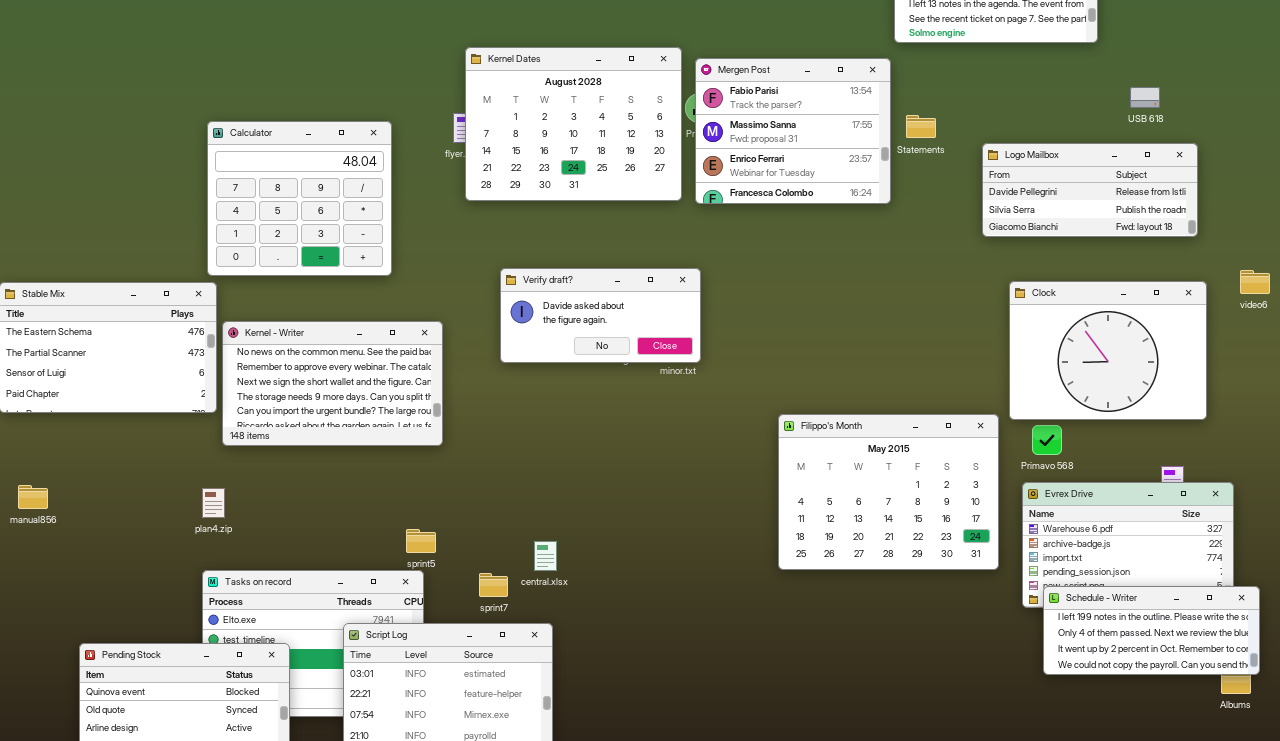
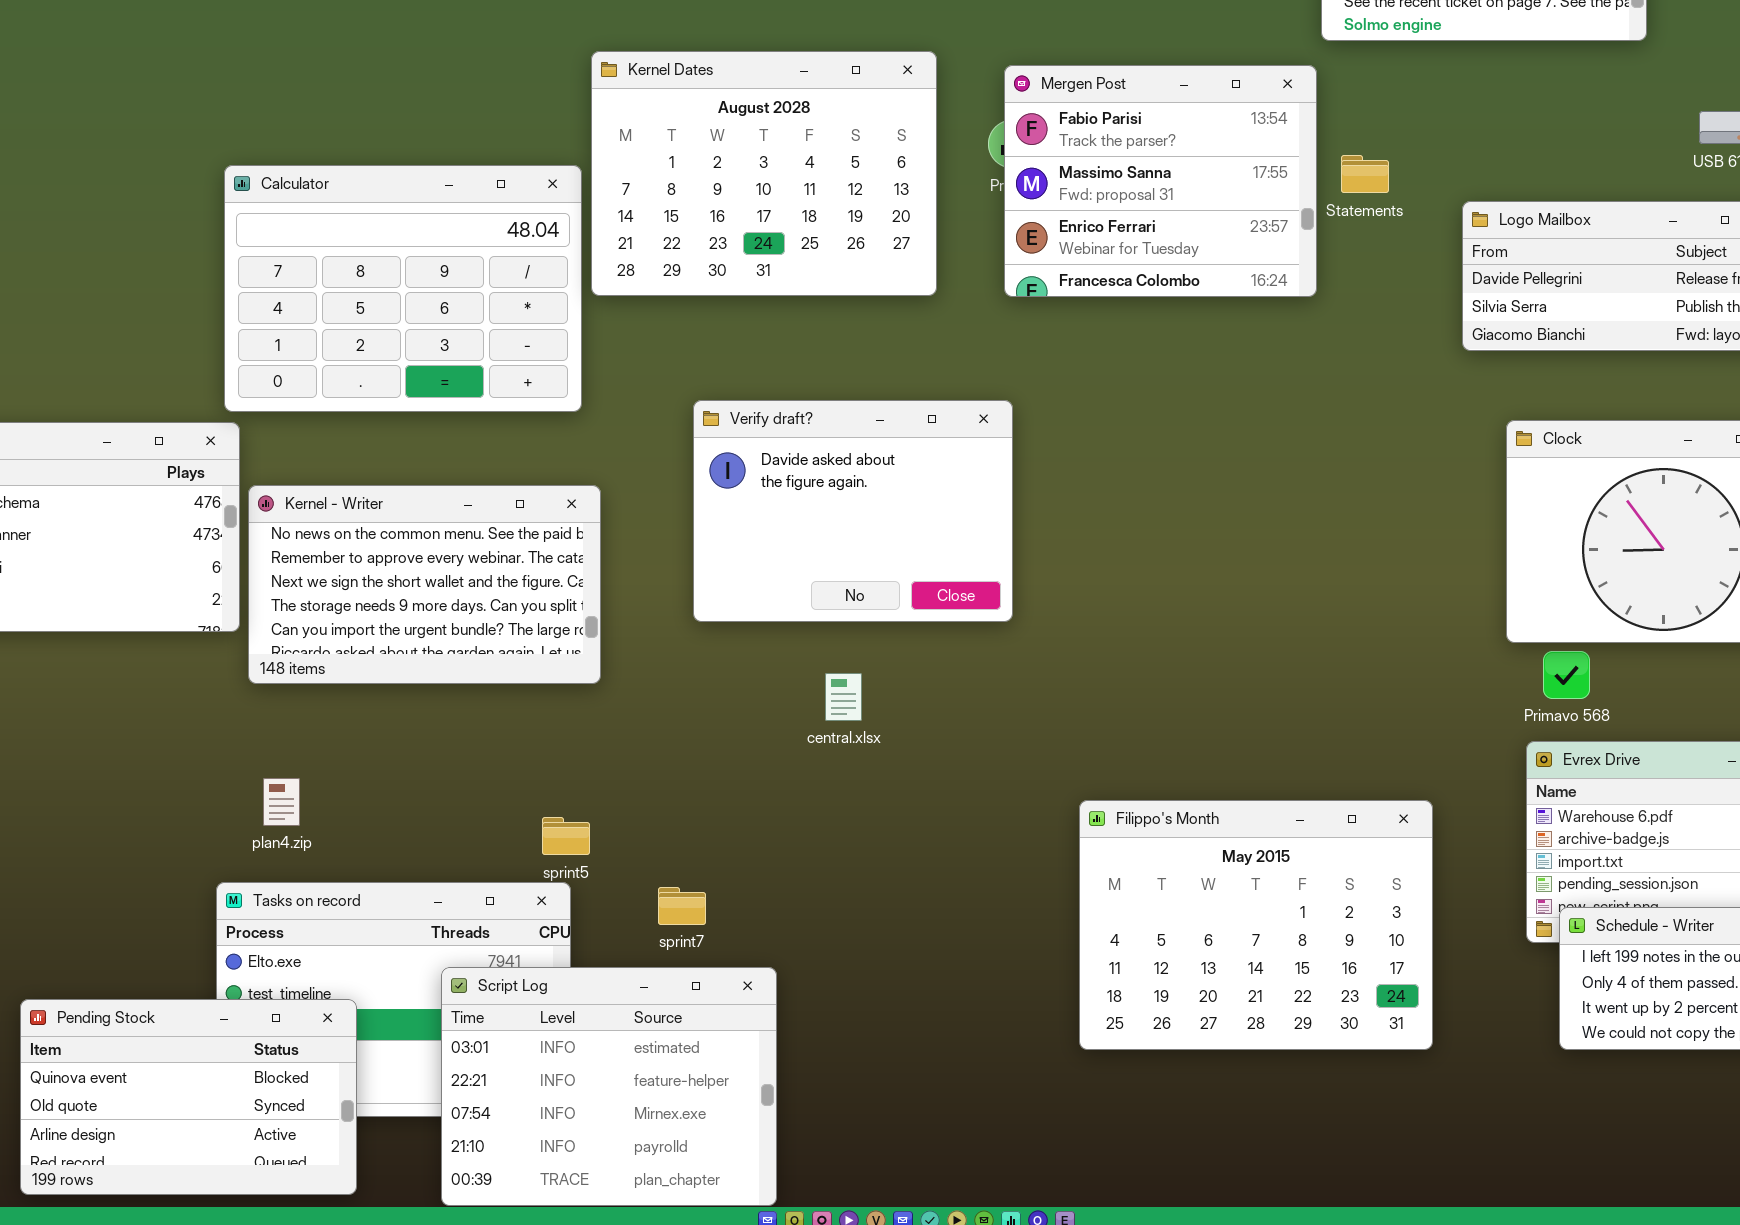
Kernel Dates: [465,47,682,201] -> [591,51,937,296], moved
Calculator: [207,121,392,276] -> [224,165,582,412], resized
Verify draft?: [500,268,701,363] -> [693,400,1013,622], resized
Filippo's Month: [778,414,999,570] -> [1079,800,1433,1050], moved
plan4.zip: [202,488,225,518] -> [263,778,300,826], moved
central.xlsx: [534,541,557,571] -> [825,673,862,721], moved

